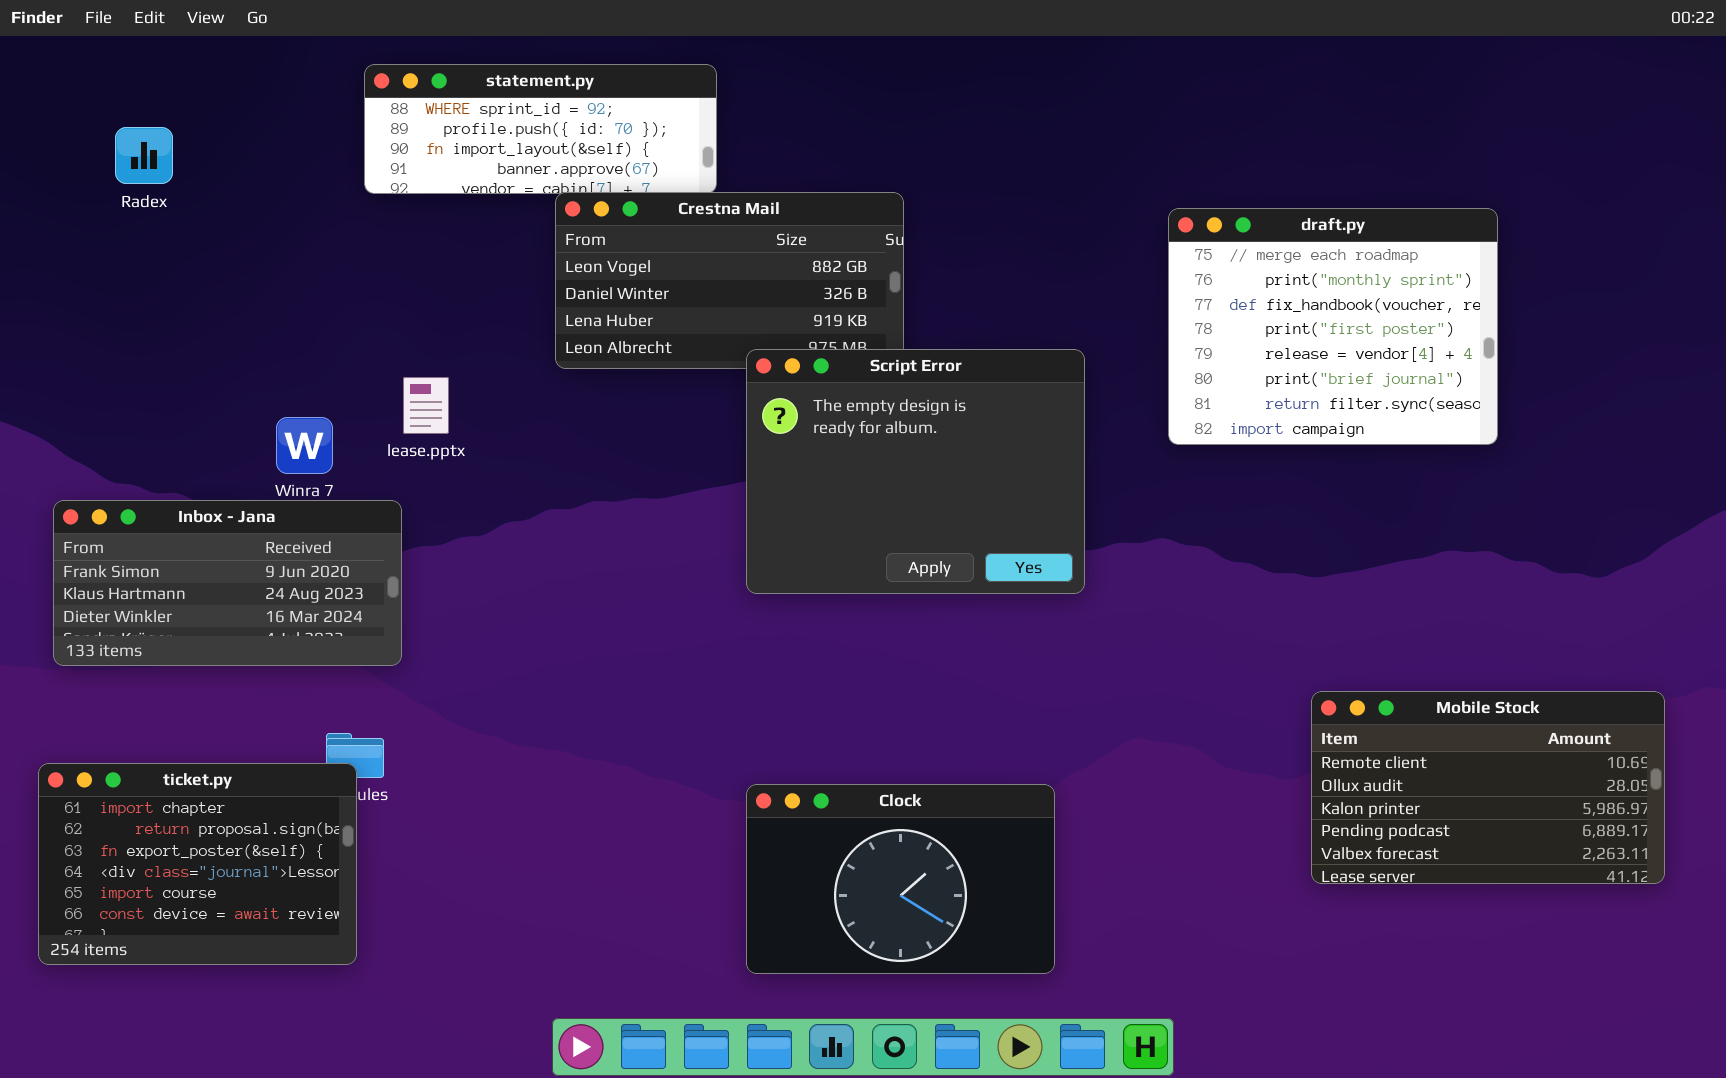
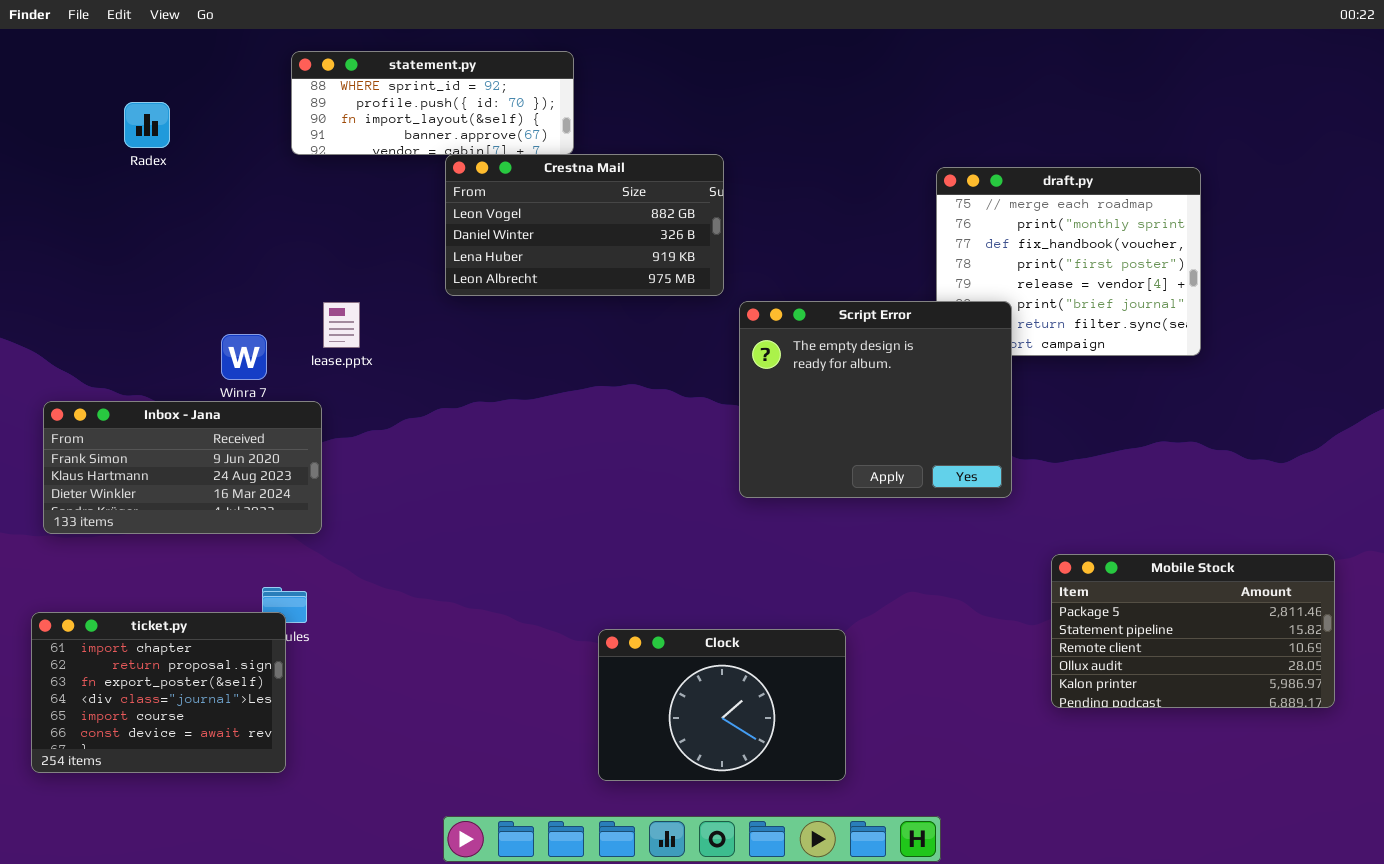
Radex: [115,127,173,184] -> [124,102,170,148], moved
Script Error: [746,349,1085,594] -> [739,301,1012,498], moved
Mobile Stock: [1311,691,1665,884] -> [1051,554,1335,708], scrolled up 2 rows

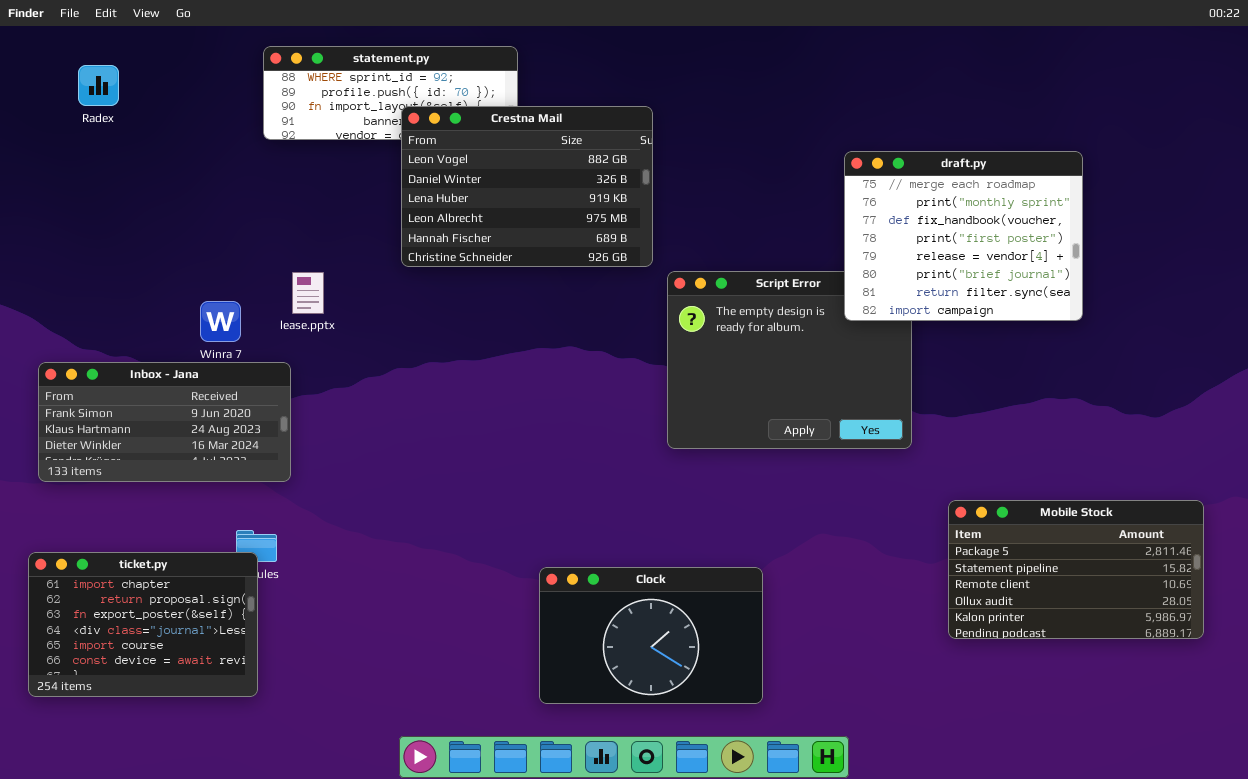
Radex: [124,102,170,148] -> [78,65,119,106], moved
Crestna Mail: [445,154,724,296] -> [401,106,653,267], resized
draft.py: [936,167,1201,356] -> [844,151,1083,321], raised

